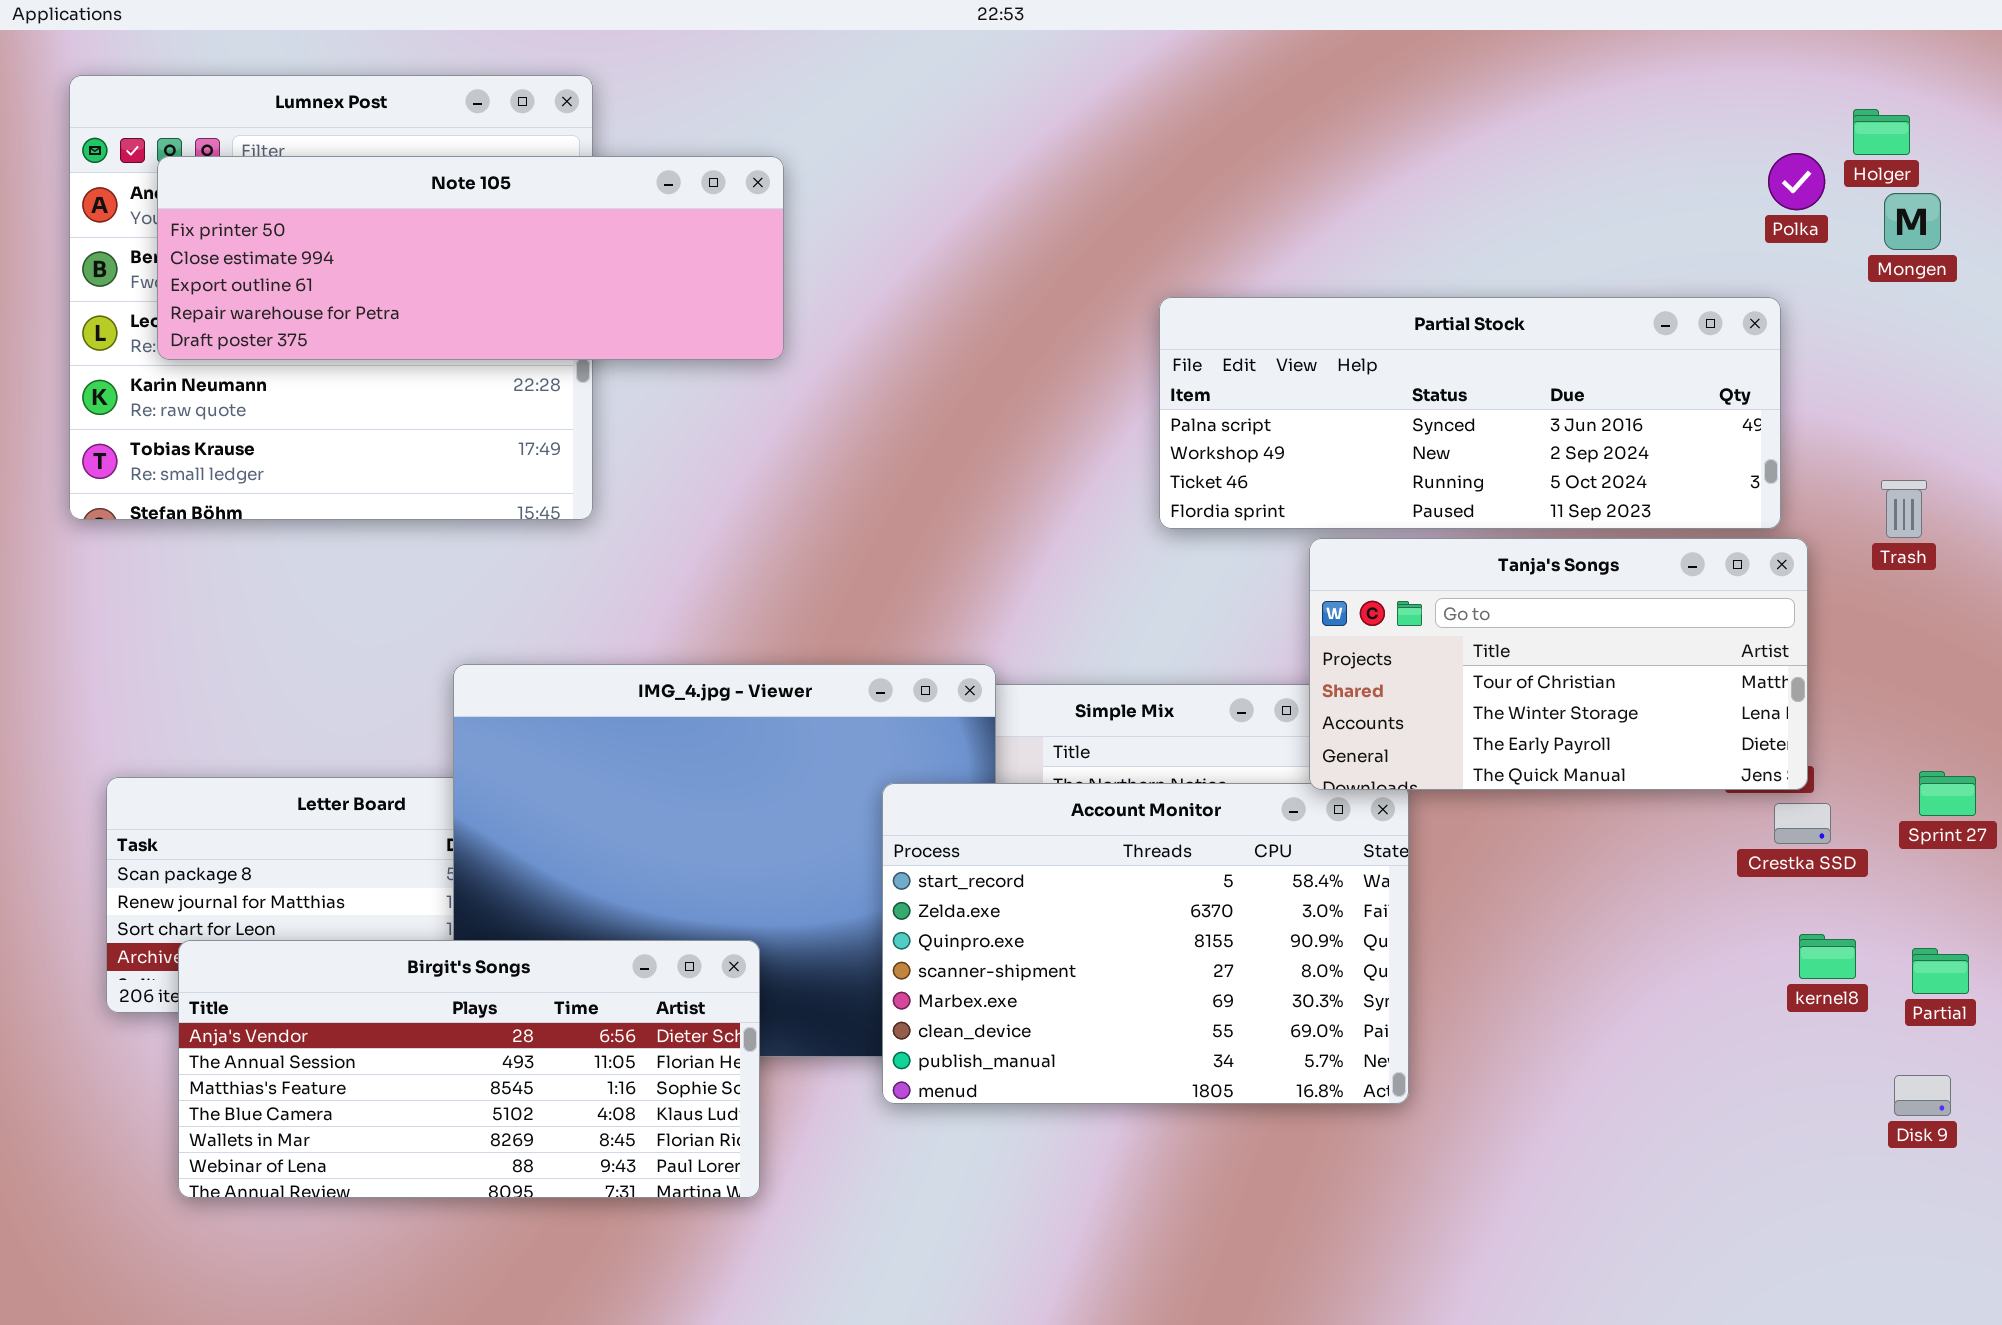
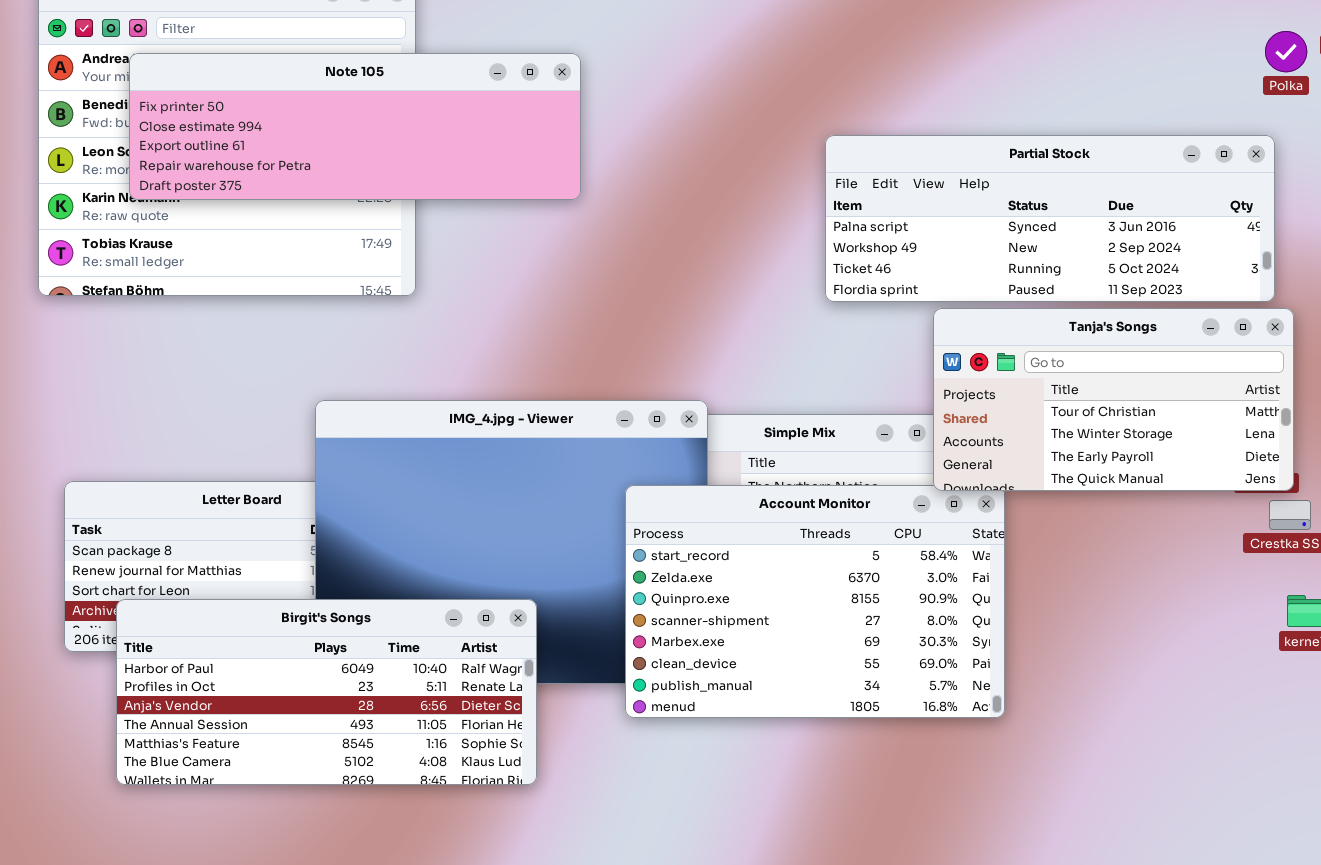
Note 105: [157,156,784,360] -> [129,53,581,200], moved
Birgit's Songs: [178,940,760,1198] -> [116,599,537,785], scrolled up 2 rows

